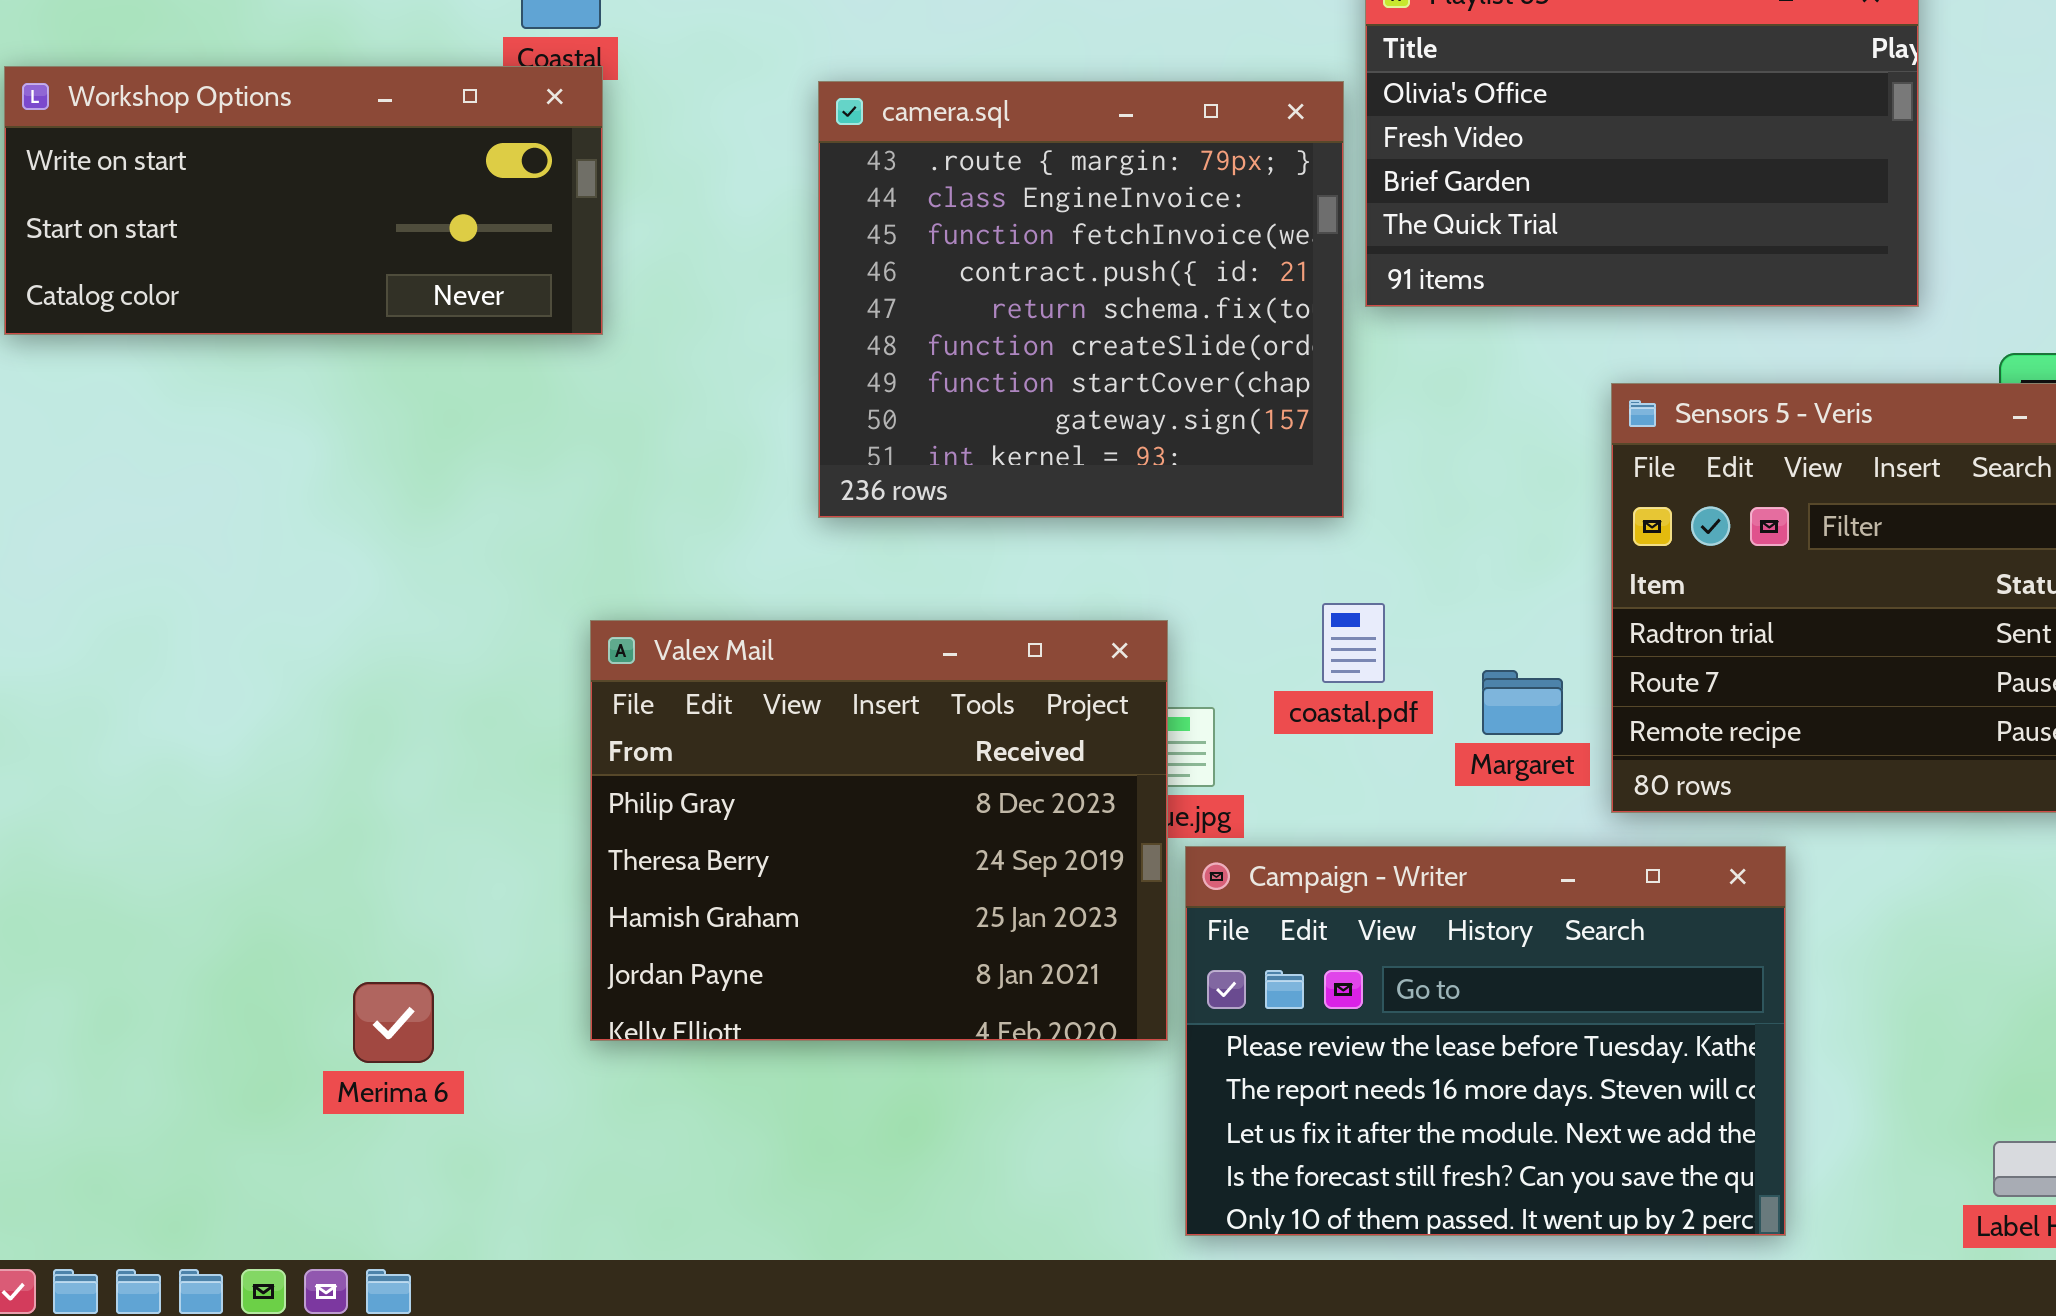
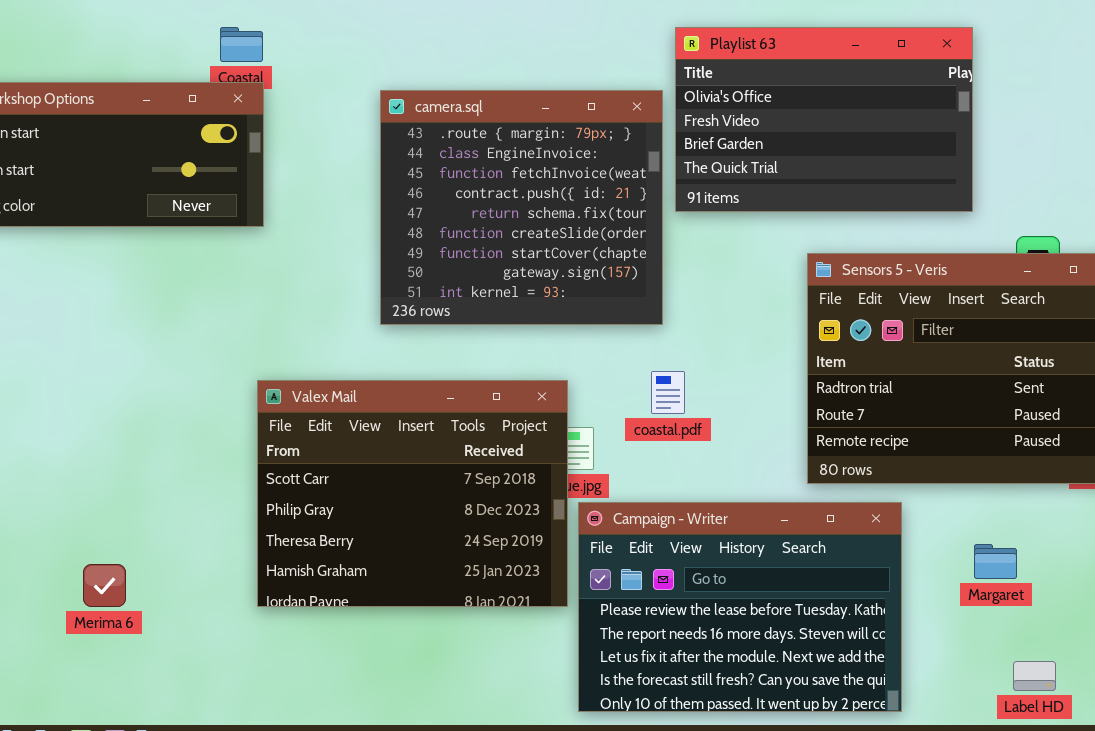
Valex Mail: [590,620,1168,1041] -> [257,380,568,607], scrolled up 1 row
Margaret: [1482,670,1563,735] -> [974,544,1017,579], moved
Merima 6: [353,982,434,1063] -> [83,564,126,607], moved

